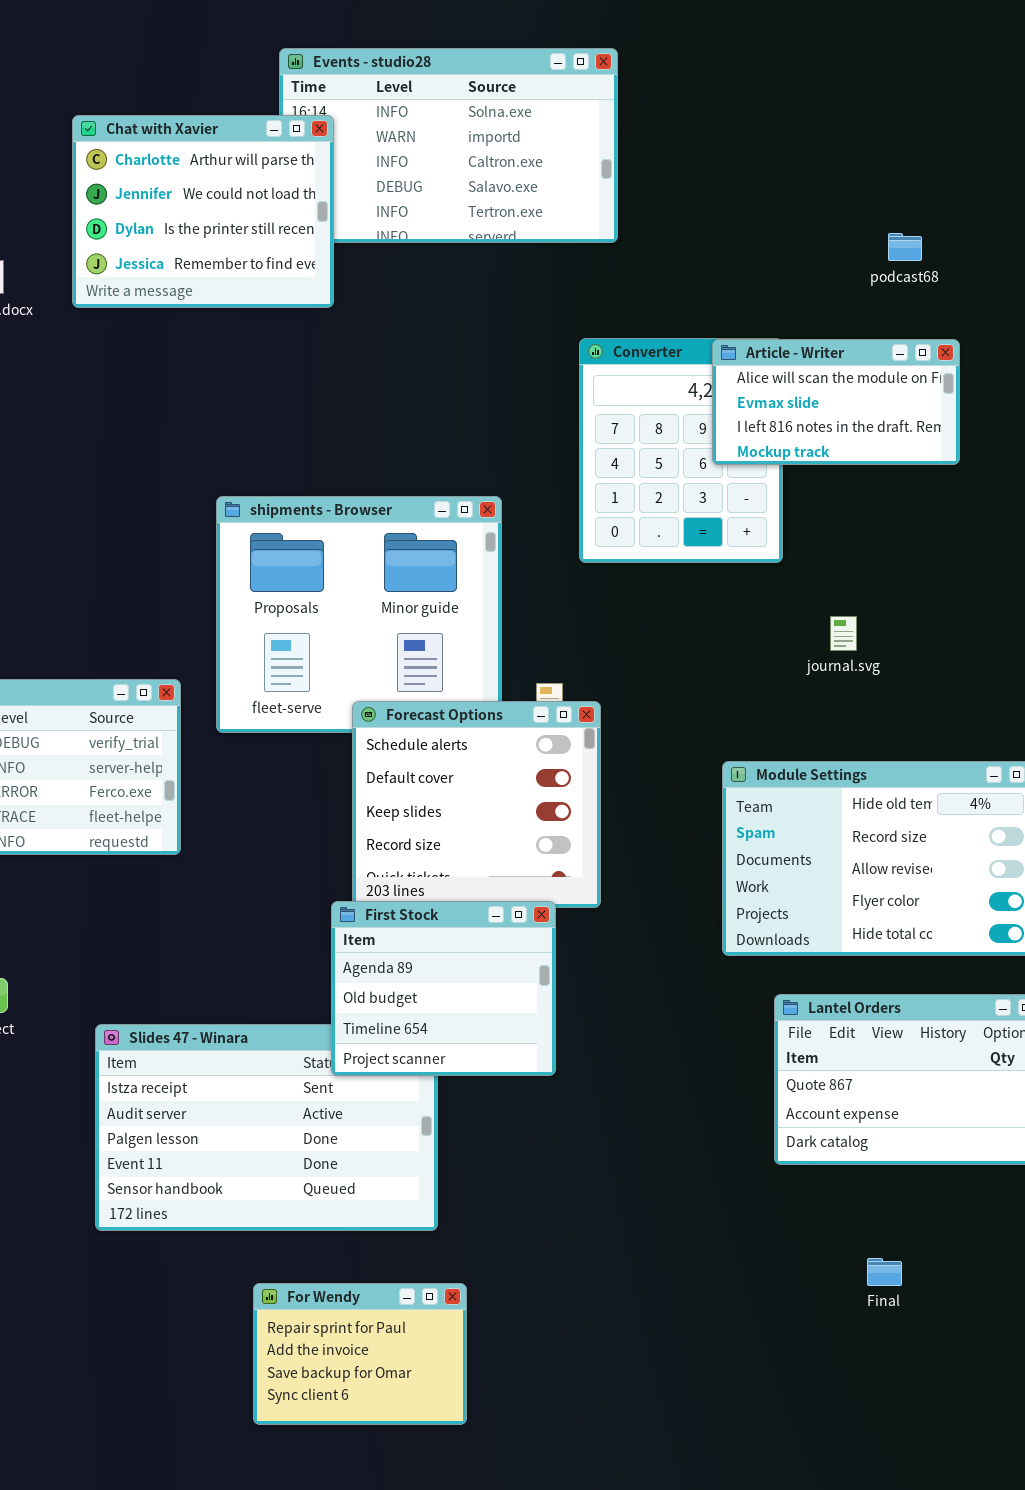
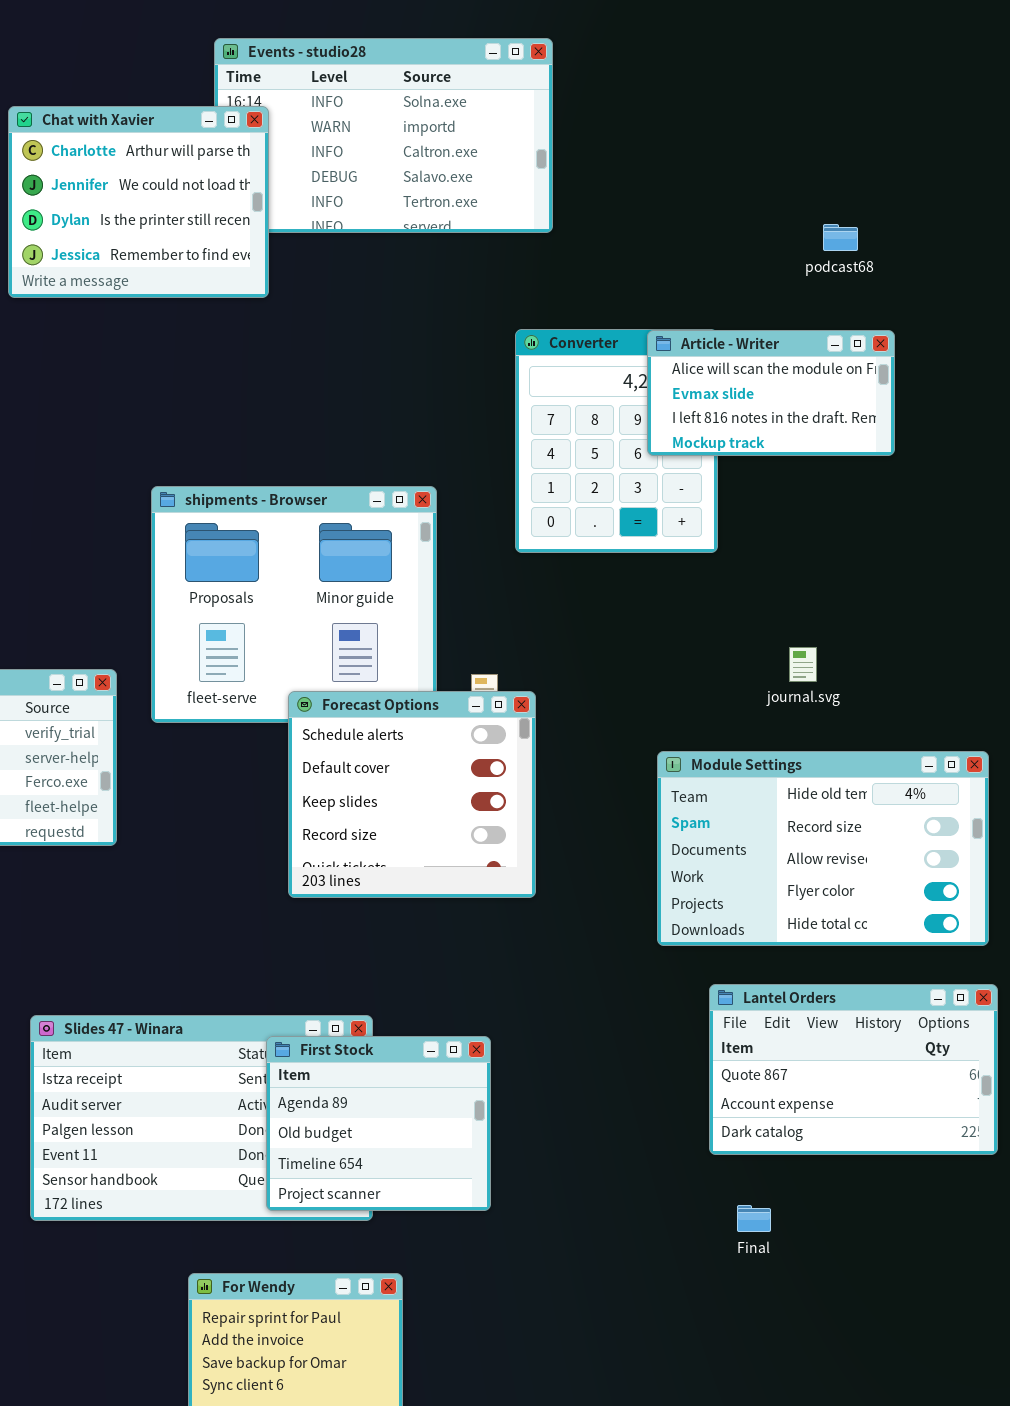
journal.svg: [830,616,857,651] -> [789,647,817,682], moved
First Stock: [331,901,556,1076] -> [266,1036,491,1211], moved
Final: [867,1258,902,1286] -> [737,1205,771,1232], moved

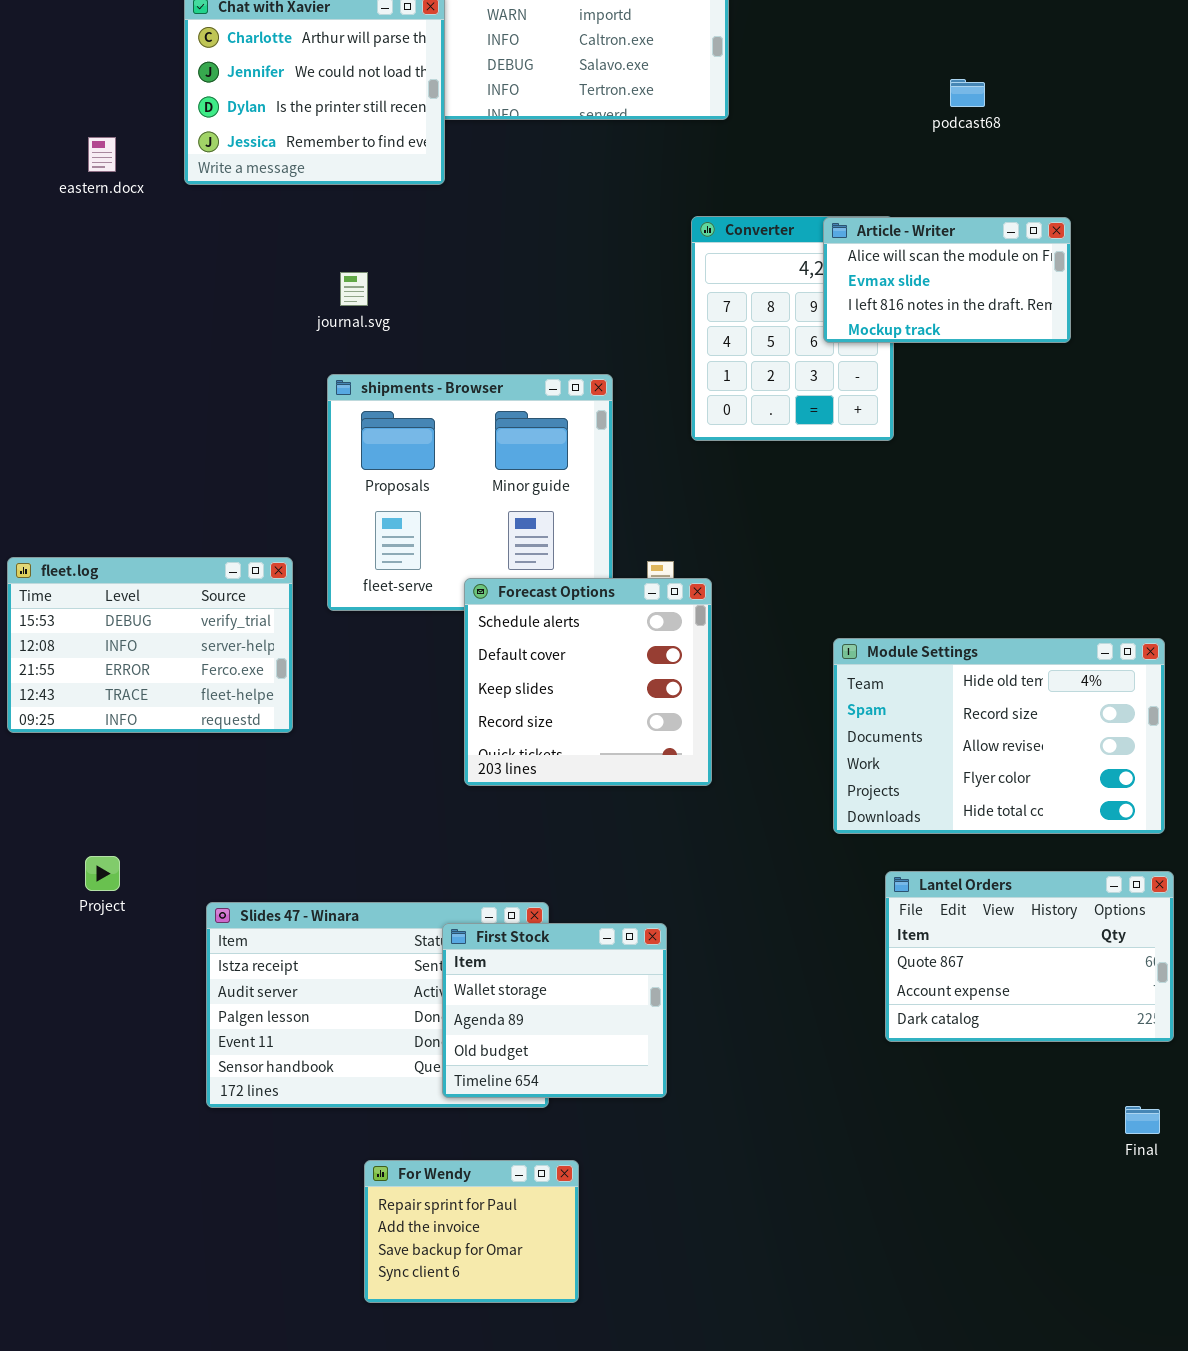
podcast68: [823,224,858,251] -> [950,79,985,107], moved
journal.svg: [789,647,817,682] -> [340,272,368,306], moved
First Stock: [266,1036,491,1211] -> [442,923,667,1098], scrolled up 1 row
Final: [737,1205,771,1232] -> [1125,1106,1160,1134], moved

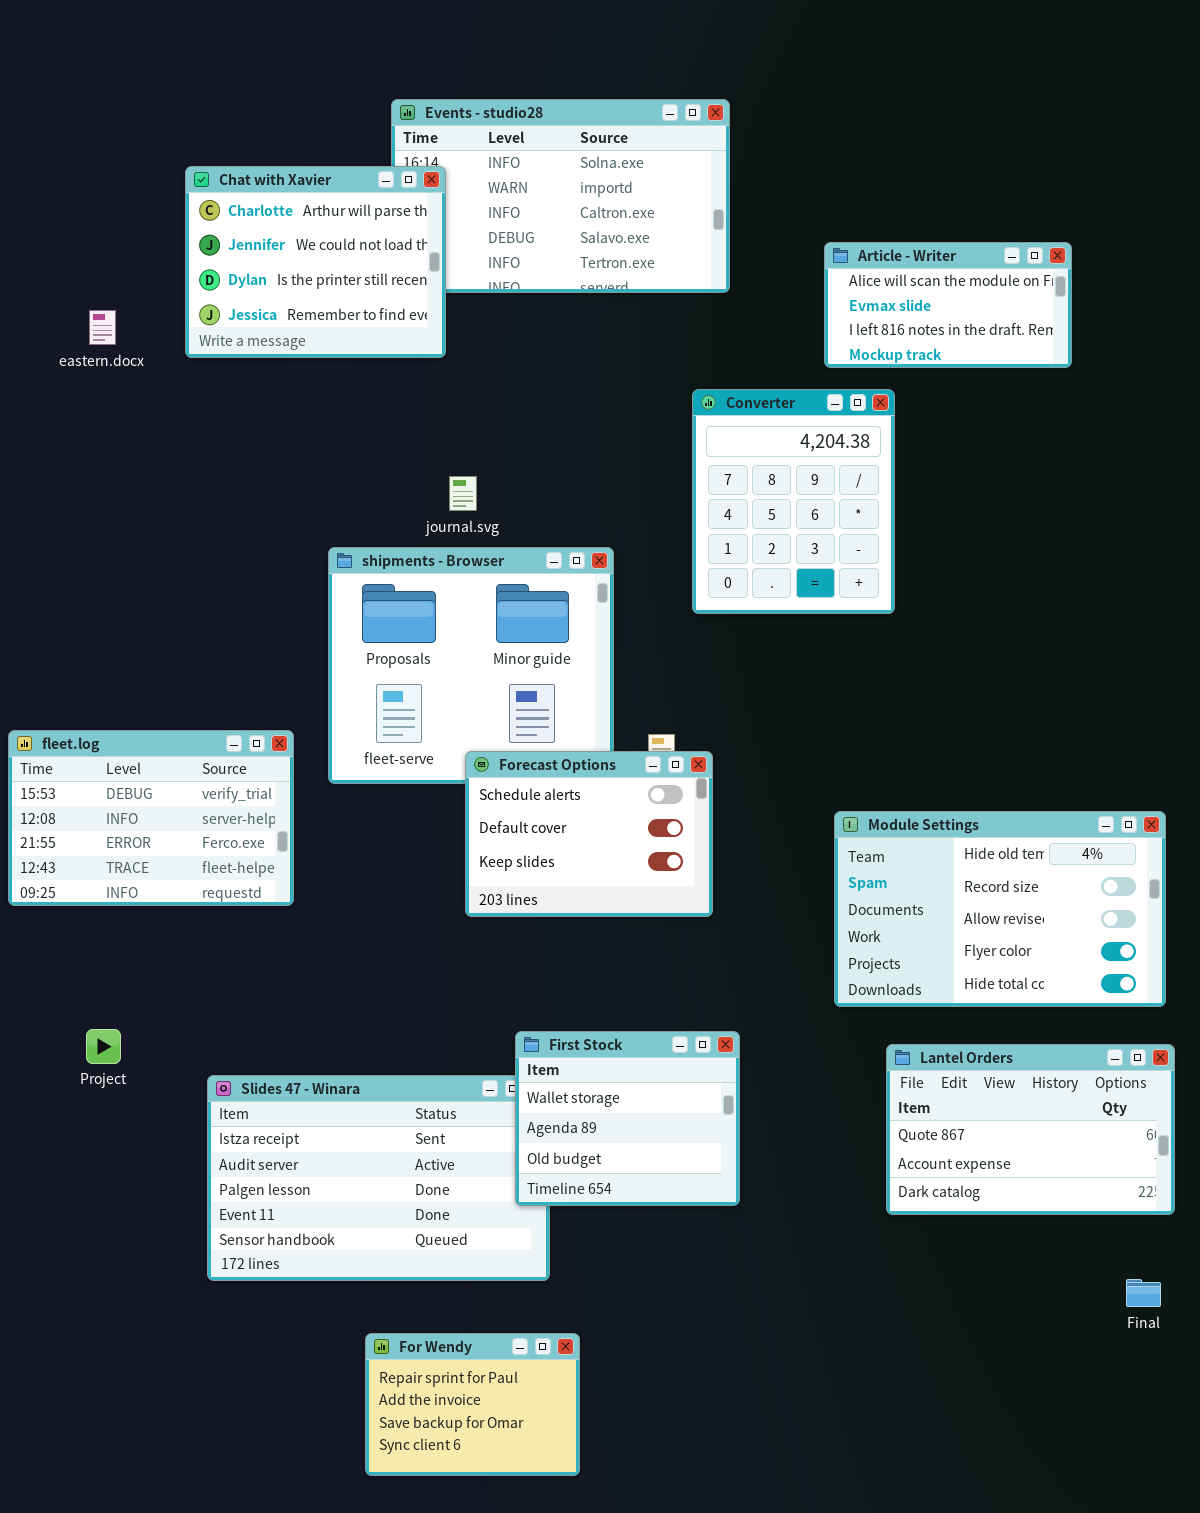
Article - Writer: [823,217,1071,343] -> [824,242,1072,368], moved
journal.svg: [340,272,368,306] -> [449,476,477,511], moved
Forecast Options: [464,578,712,786] -> [465,751,713,917], resized
First Stock: [442,923,667,1098] -> [515,1031,740,1206], moved

